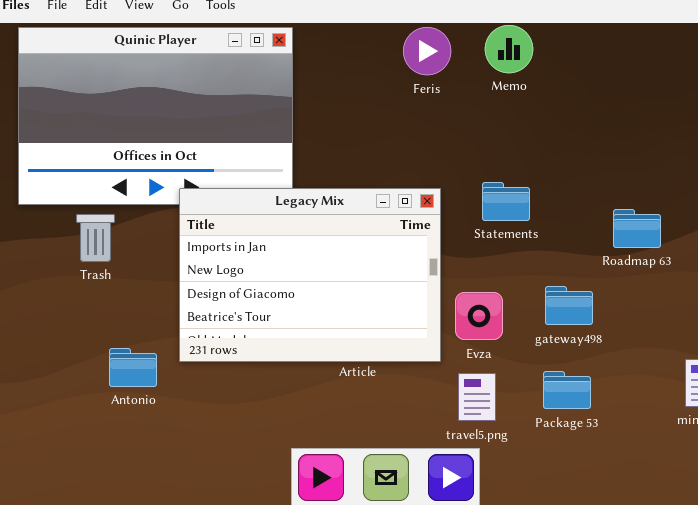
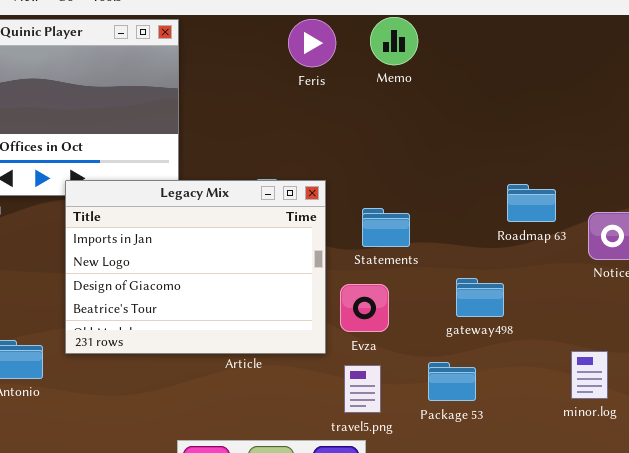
Statements: [482,182,530,221] -> [362,208,410,247], moved
Roadmap 63: [613,209,661,248] -> [507,184,556,222], moved
gateway498: [545,286,593,325] -> [456,278,504,317], moved

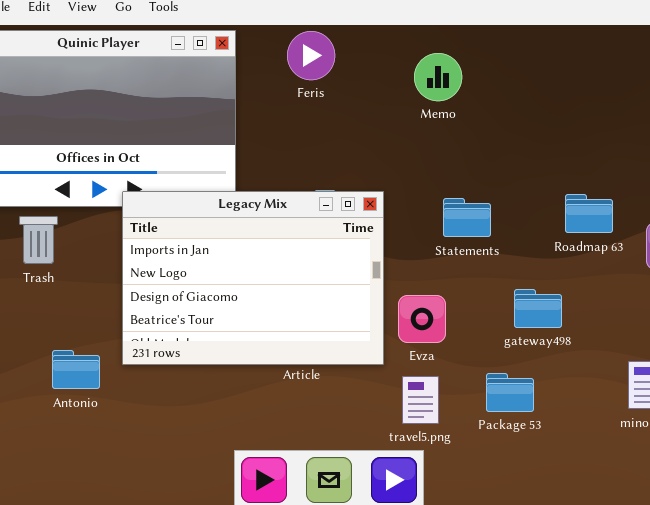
Memo: [370,17,418,65] -> [414,53,462,101], moved
Feris: [288,19,336,67] -> [287,31,335,80], moved
Statements: [362,208,410,247] -> [443,198,491,237], moved

